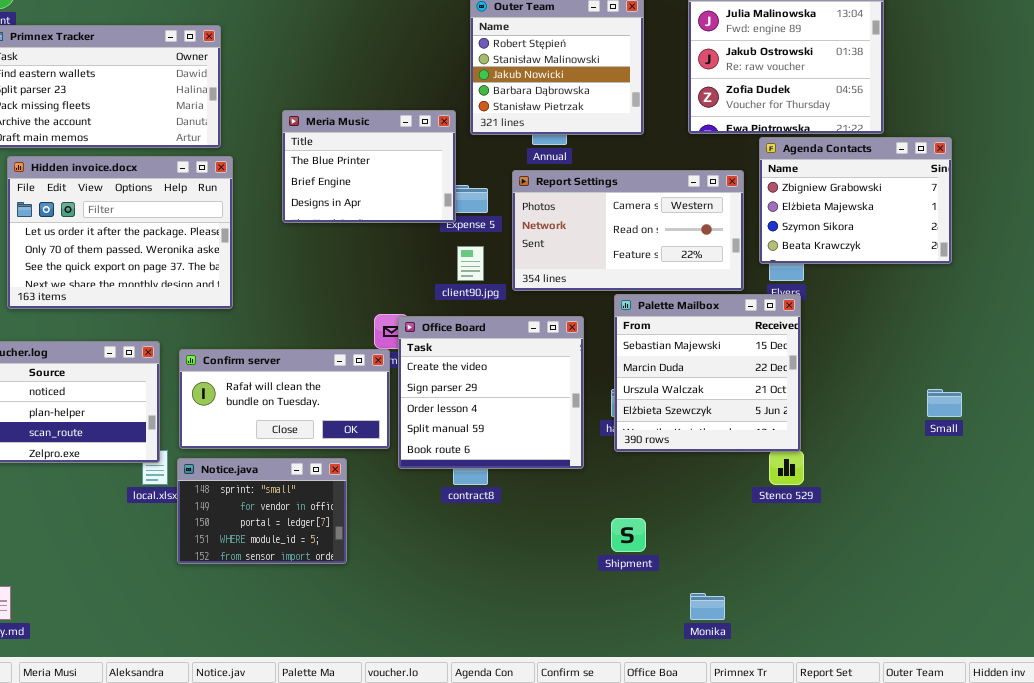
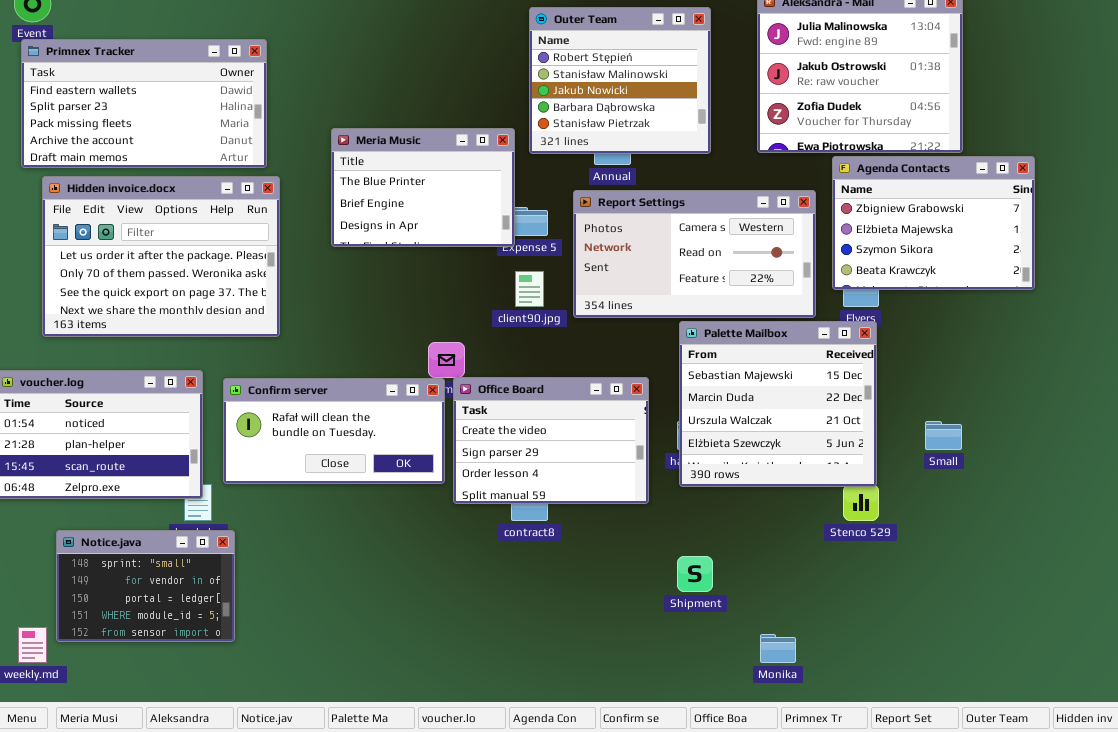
Office Board: [398,316,584,469] -> [453,377,649,504], resized
Small: [927,389,962,417] -> [925,421,962,450], moved
Notice.java: [177,458,347,564] -> [56,530,235,642], moved

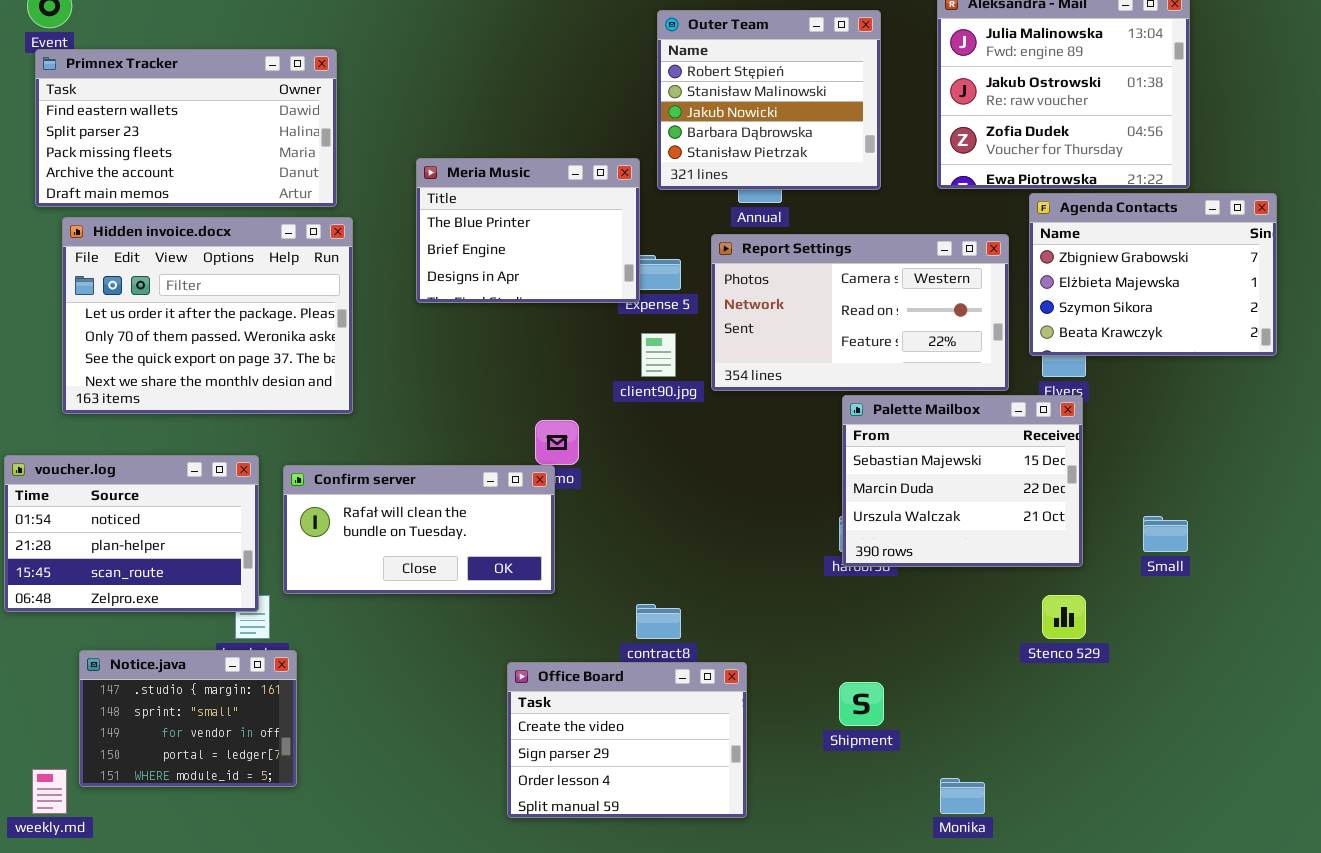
Palette Mailbox: [679,321,877,487] -> [842,395,1083,567], resized
Office Board: [453,377,649,504] -> [507,662,747,818], moved
Notice.java: [56,530,235,642] -> [79,650,297,787], scrolled up 1 row

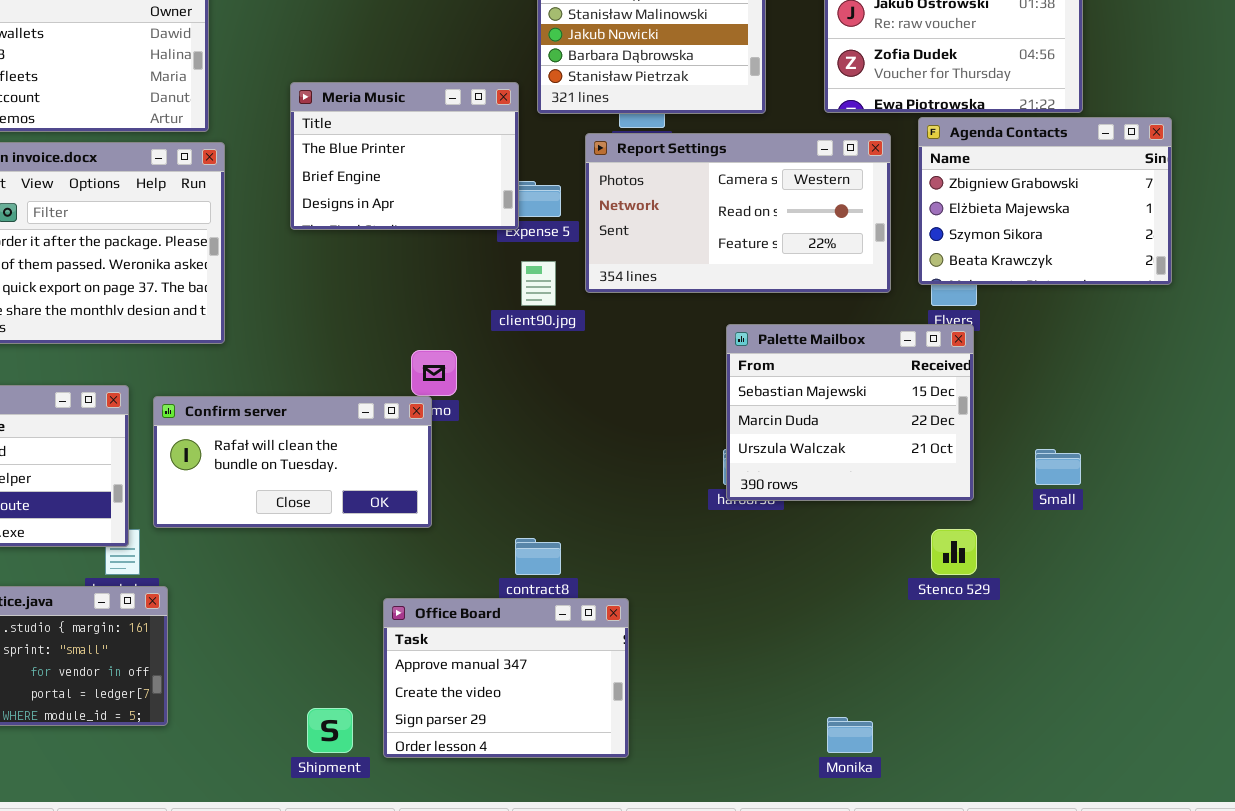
Report Settings: [711,234,1009,391] -> [585,133,891,293], moved
Office Board: [507,662,747,818] -> [383,598,629,758], scrolled up 1 row
Shipment: [839,682,884,726] -> [307,708,353,753], moved

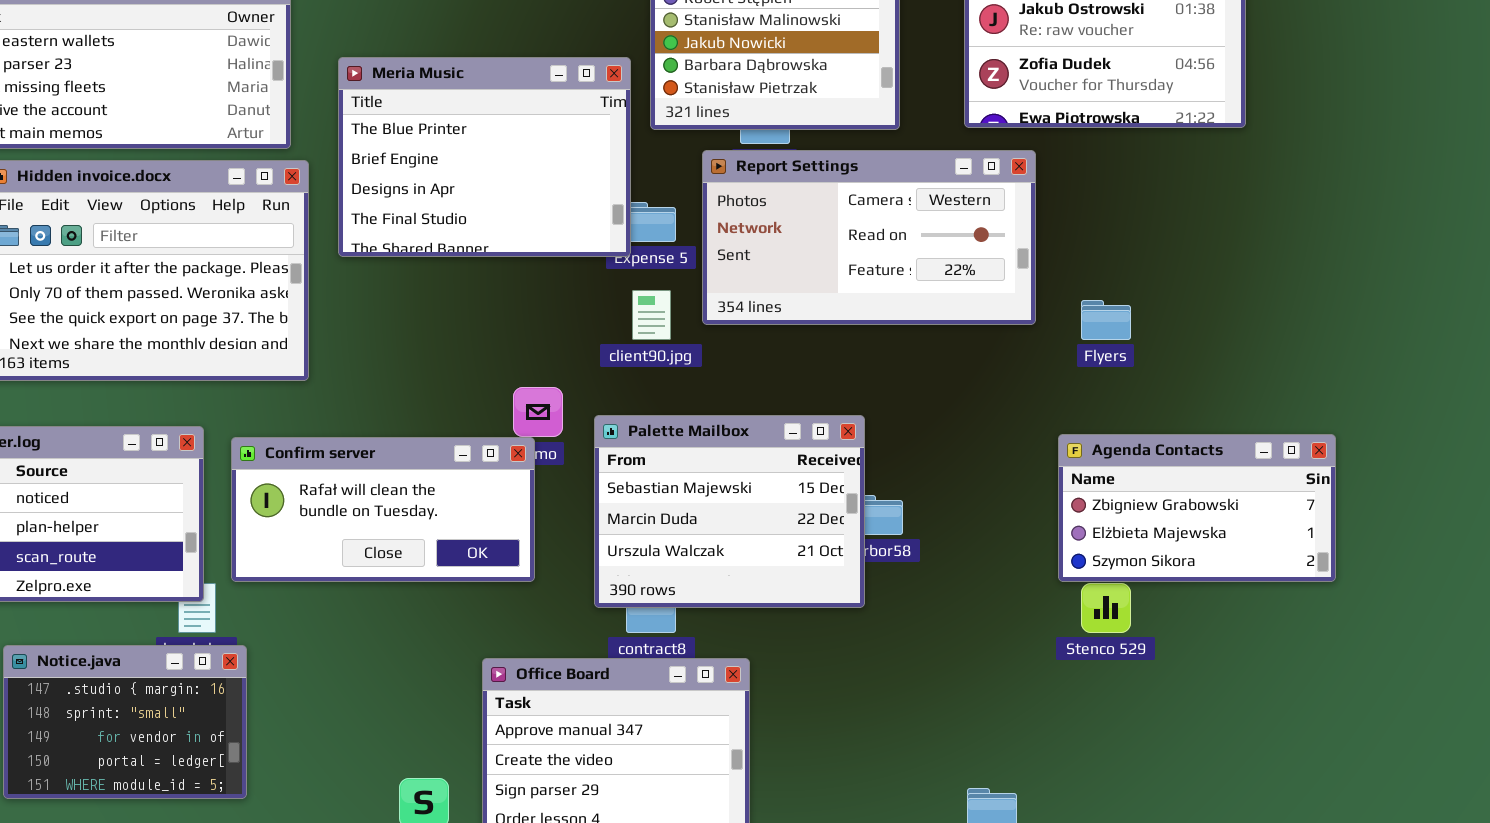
Meria Music: [290,82,519,230] -> [338,57,631,257], resized
Agenda Contacts: [918,117,1172,285] -> [1058,434,1336,582], moved, resized
Palette Mailbox: [726,324,974,501] -> [594,415,865,608], moved

